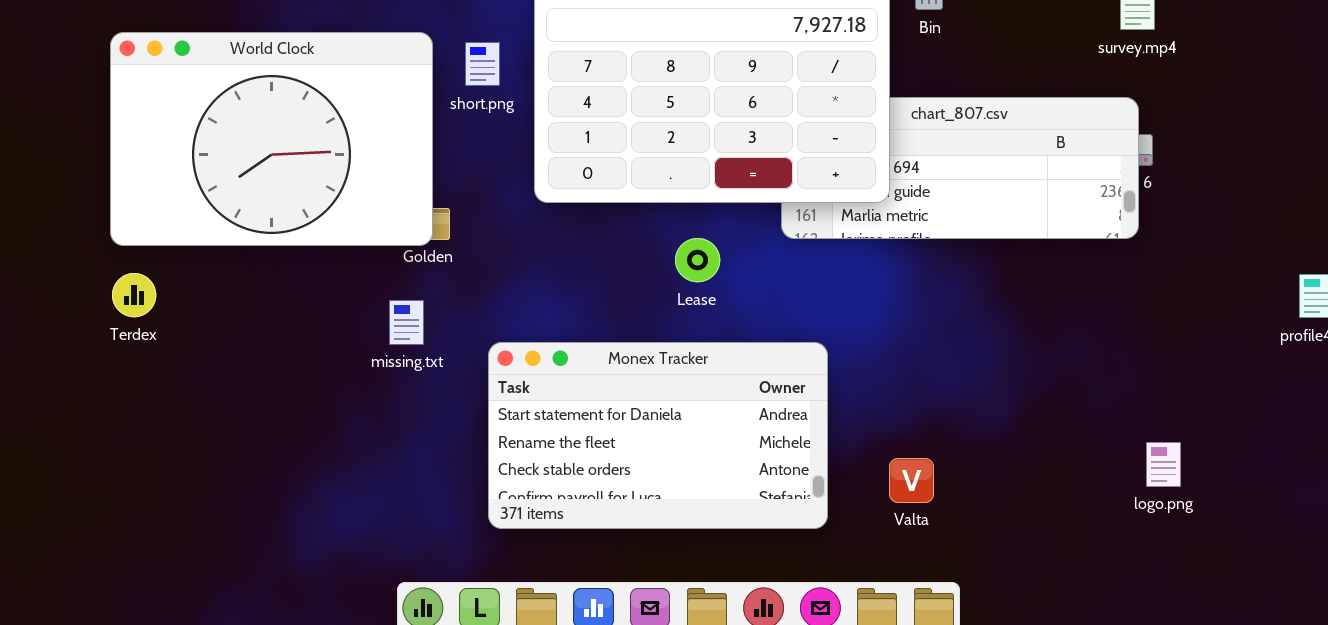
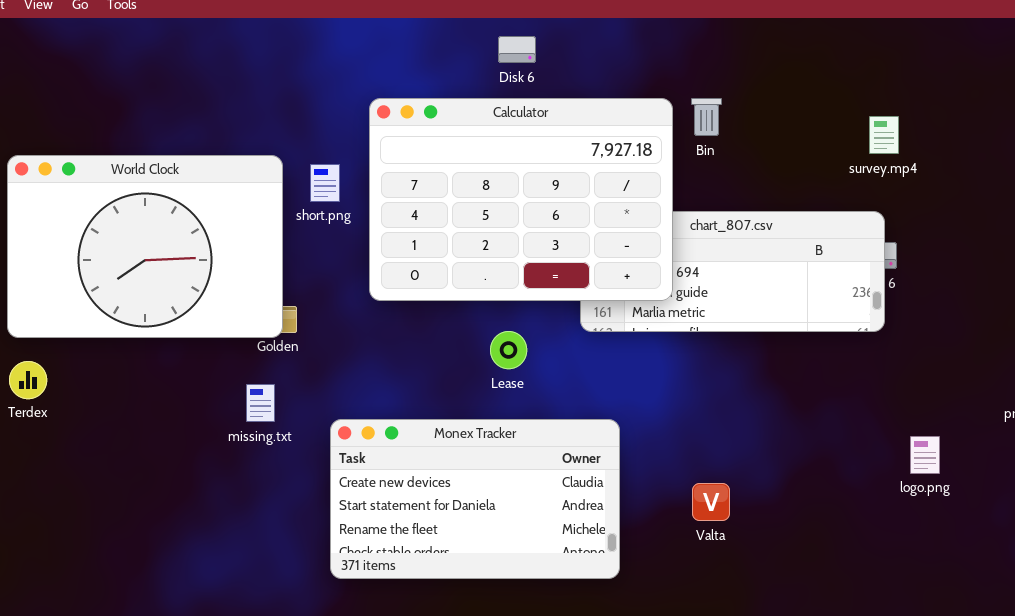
Monex Tracker: [488,342,828,529] -> [330,419,620,579], scrolled up 1 row
logo.png: [1146,442,1181,487] -> [910,436,940,474], moved
Valta: [889,458,934,503] -> [692,483,730,521], moved

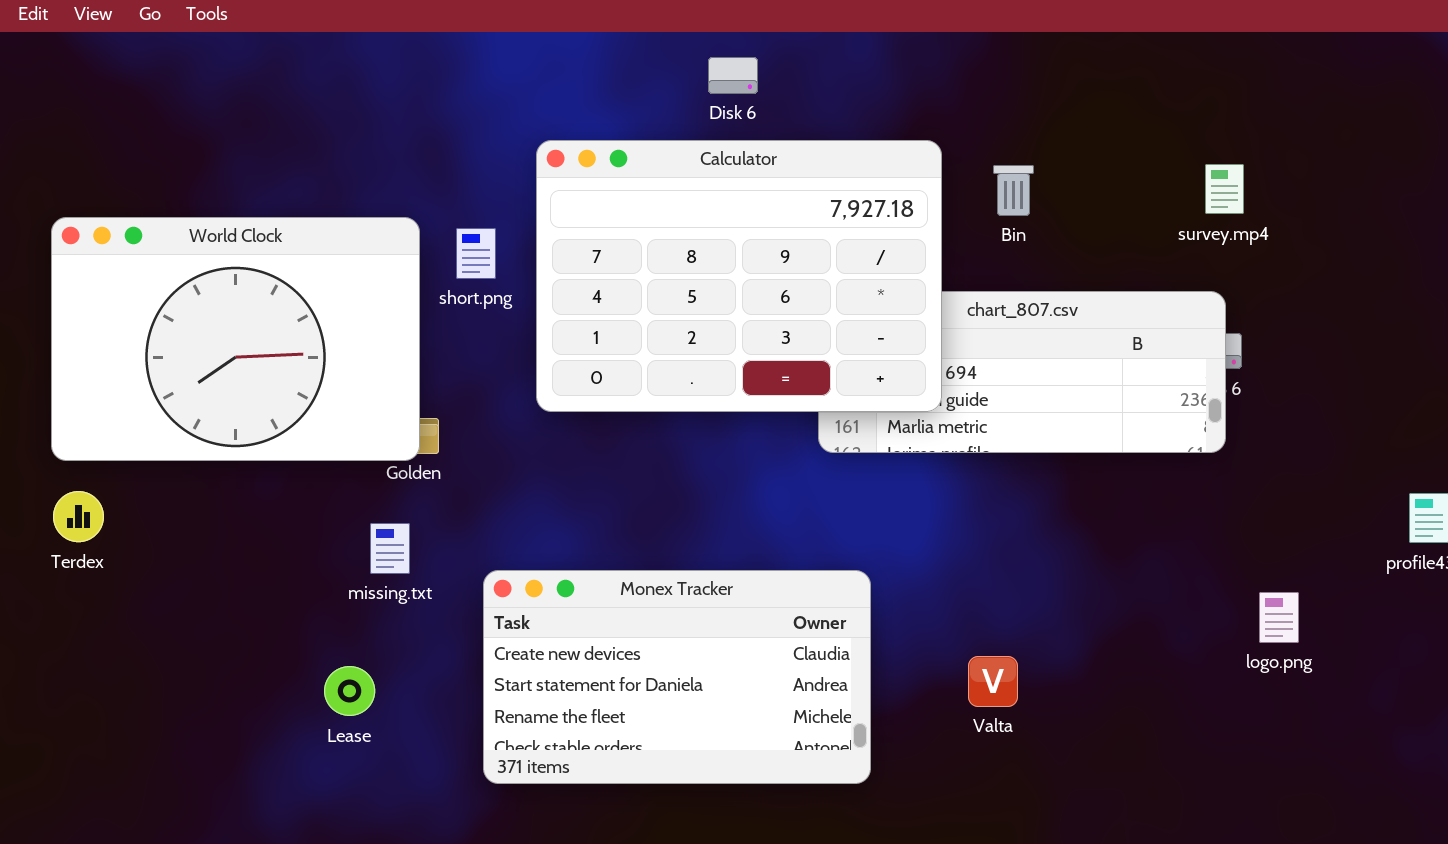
Bin: [691,98,722,136] -> [993,165,1034,216], moved
Lease: [490,331,527,369] -> [324,666,375,716], moved

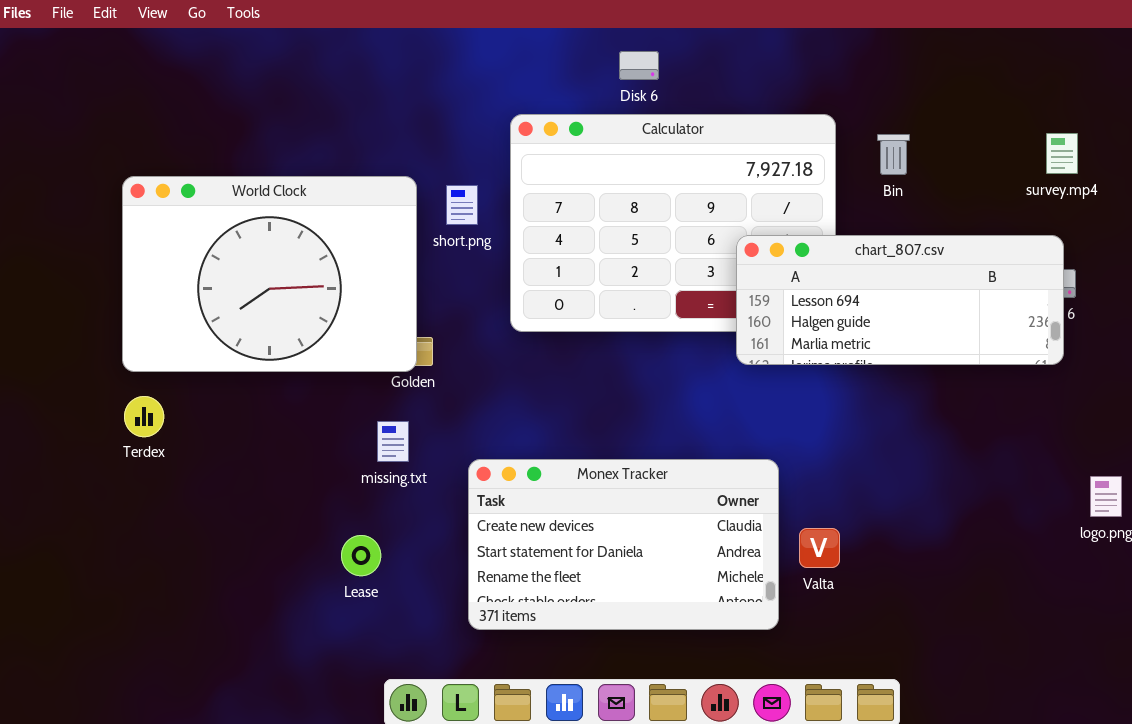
Disk 6: [708,57,758,94] -> [619,51,659,80], moved
chart_807.csv: [818,291,1226,453] -> [736,235,1064,365], raised
Valta: [968,656,1018,707] -> [799,528,840,568], moved

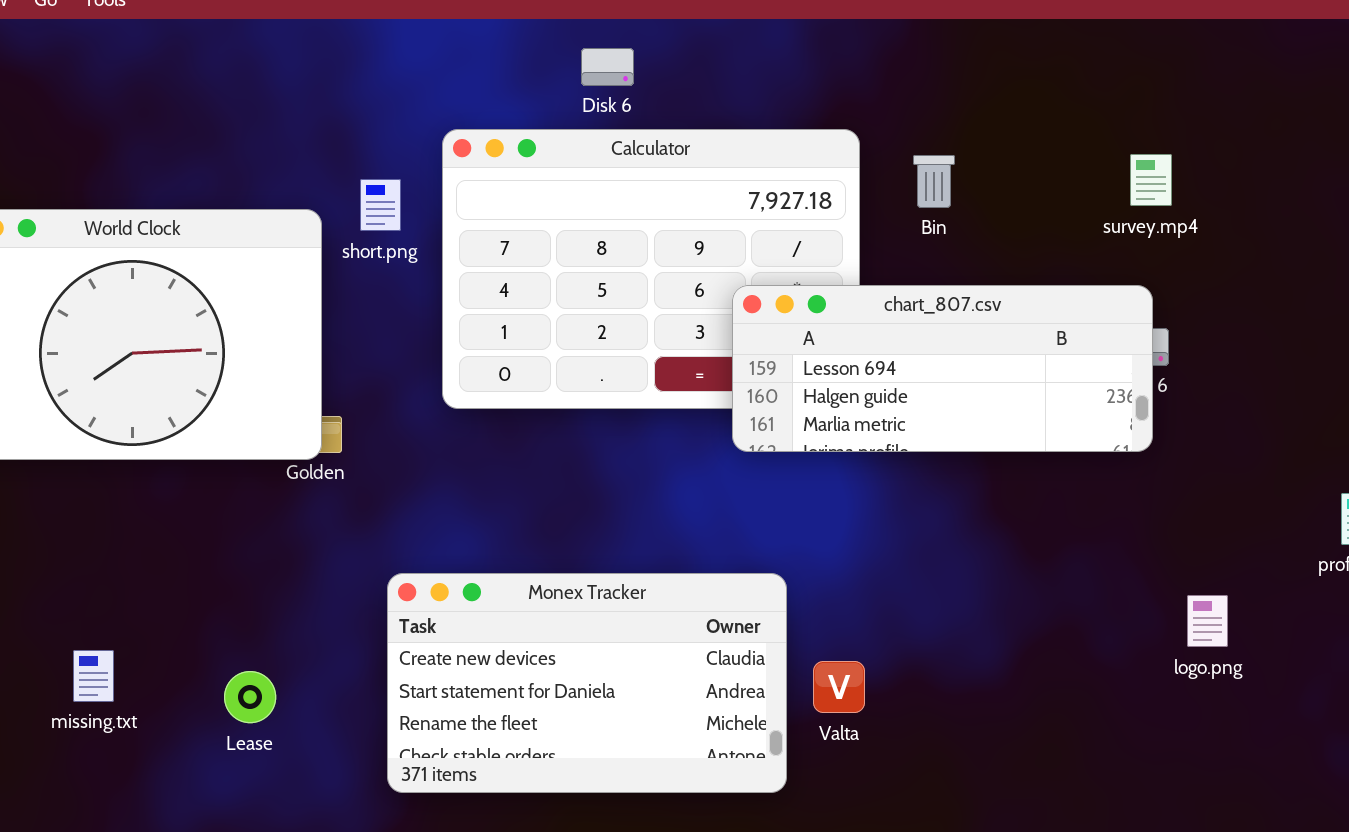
short.png: [446,185,478,225] -> [360,179,401,231], moved
missing.txt: [377,421,409,462] -> [73,650,114,702], moved

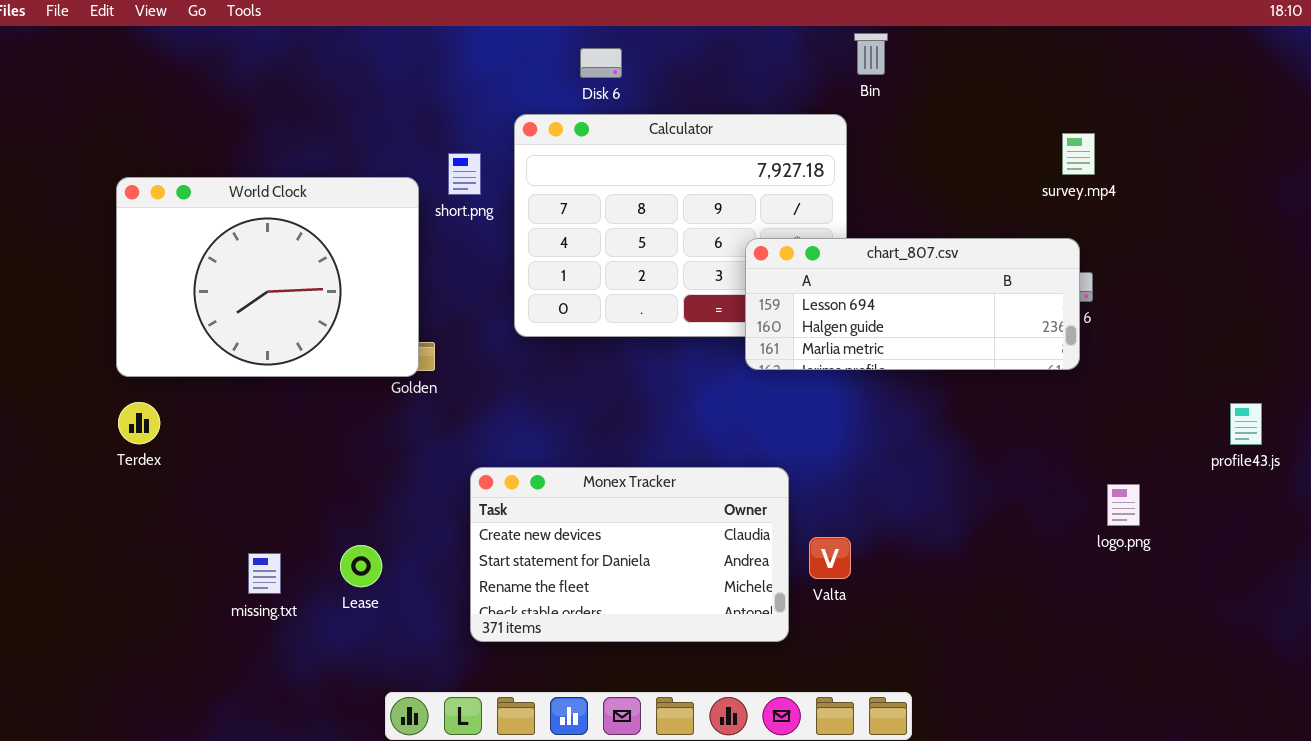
Disk 6: [581,48,634,86] -> [580,48,622,78], moved
Bin: [913,155,955,208] -> [854,33,888,75], moved
missing.txt: [73,650,114,702] -> [248,553,281,594], moved

